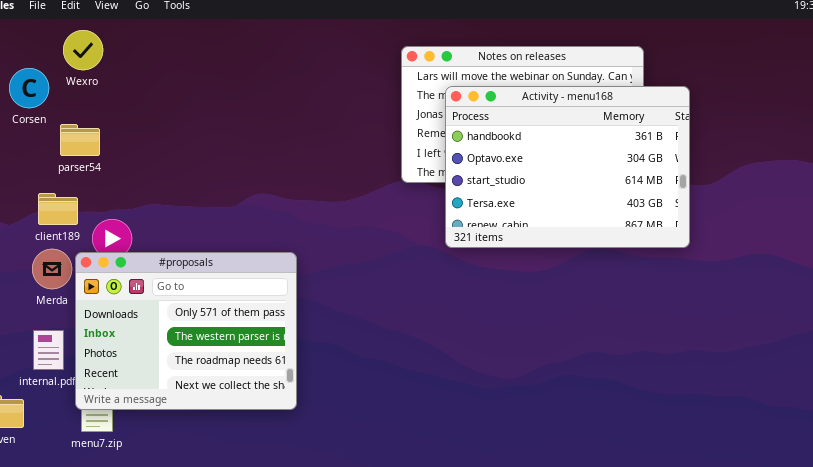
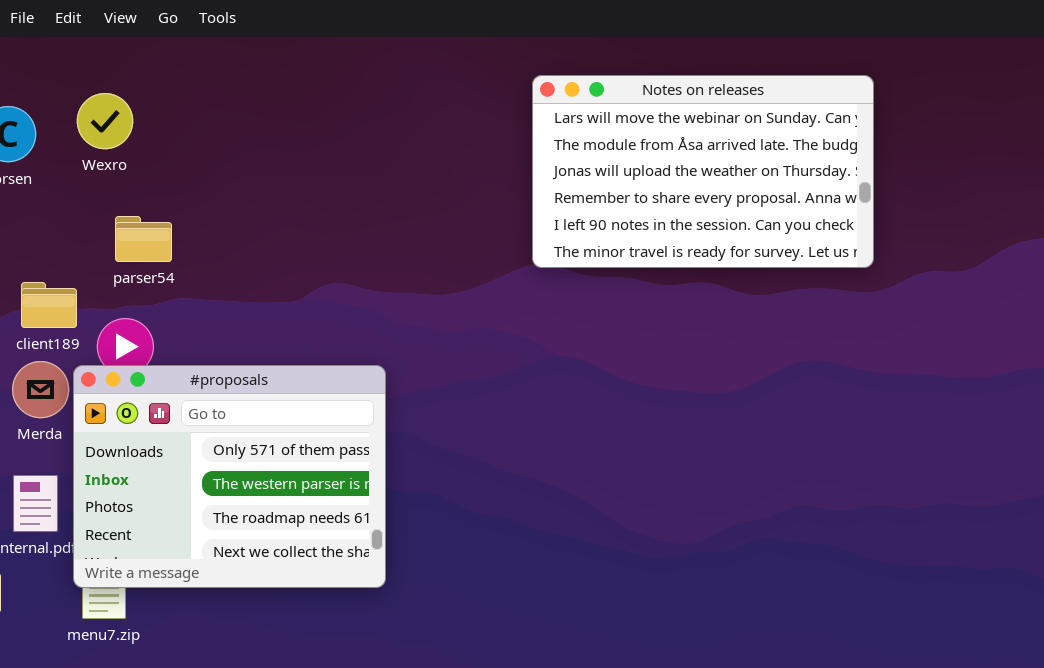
Wexro: [63,30,103,70] -> [77,93,133,149], moved
Activity - menu168: [445,86,690,248] -> none, closed
parser54: [60,124,100,156] -> [115,216,172,262], moved

